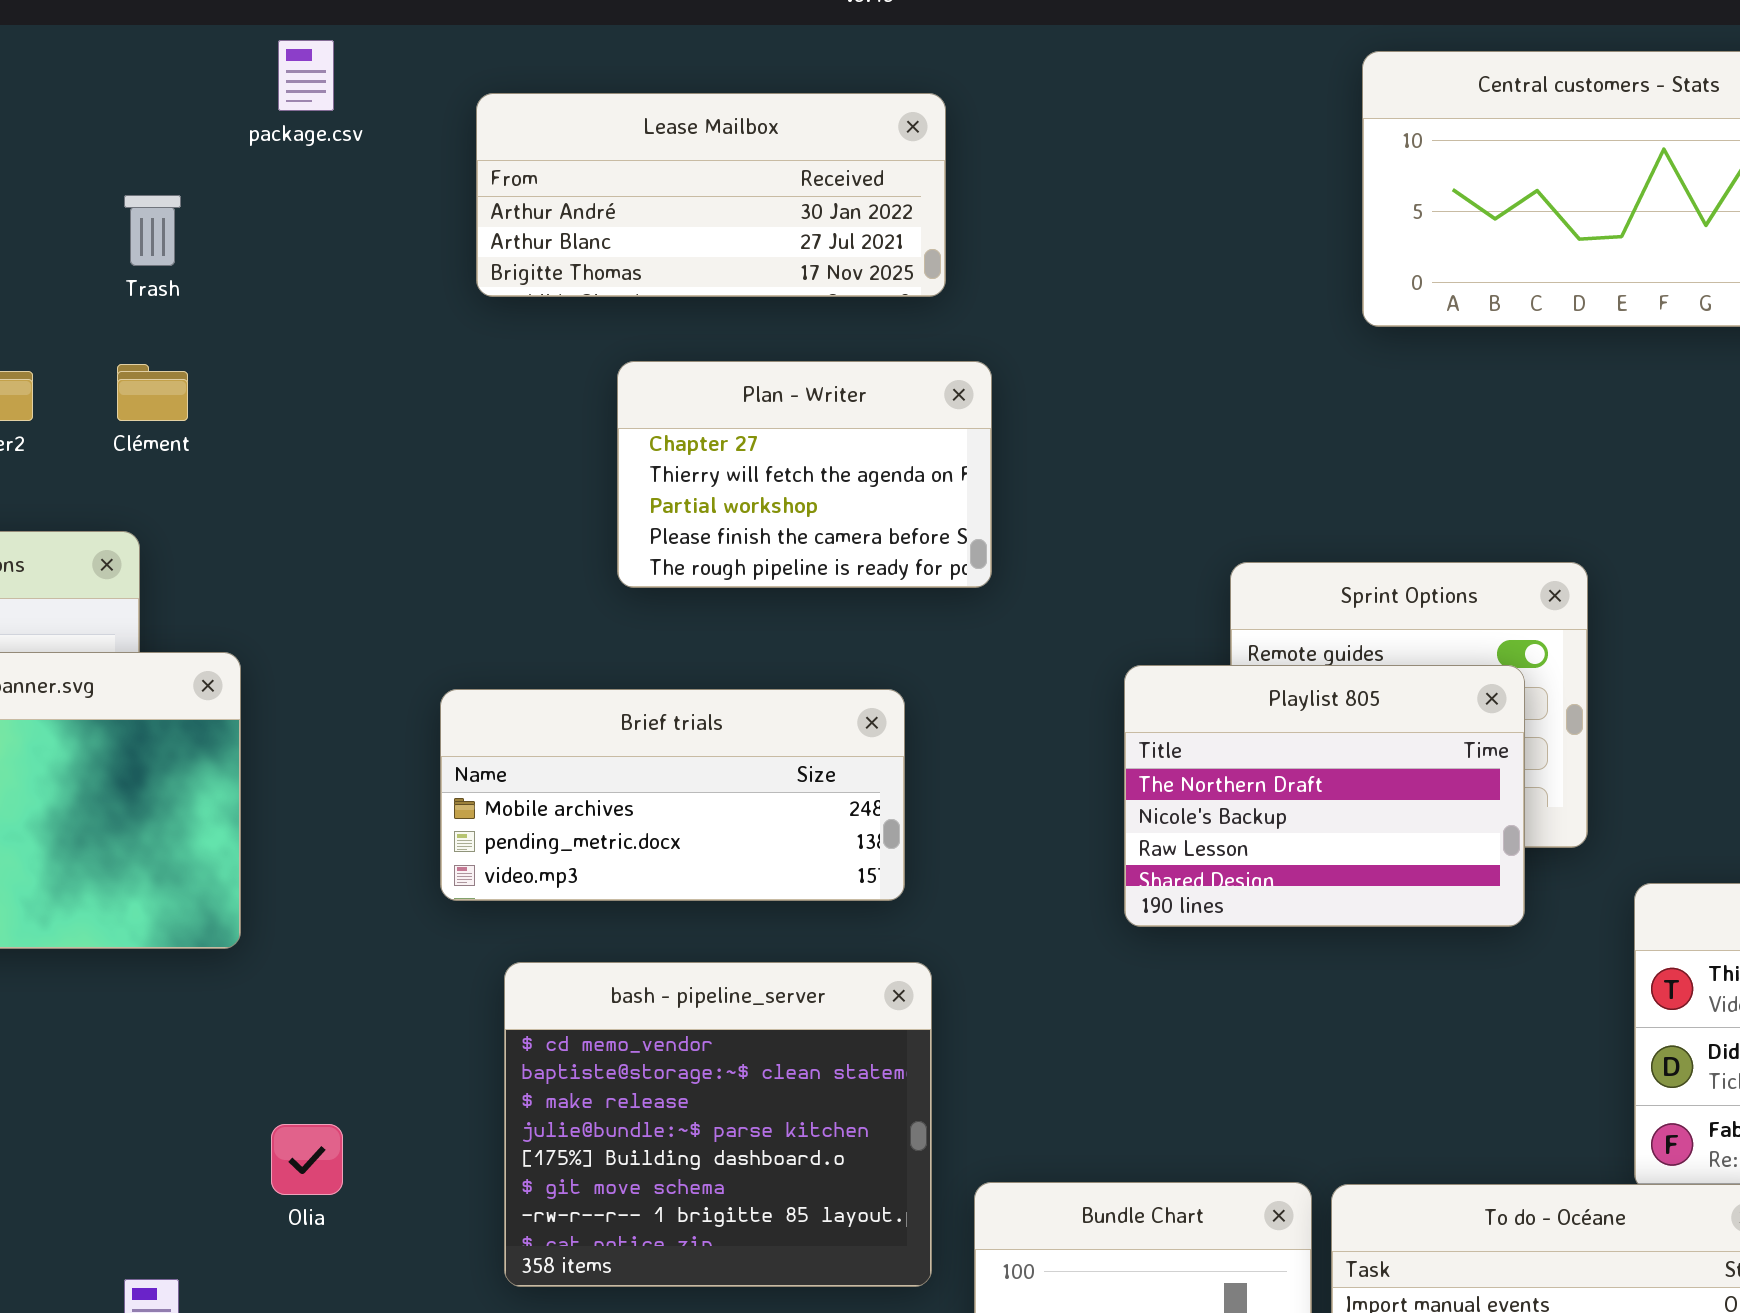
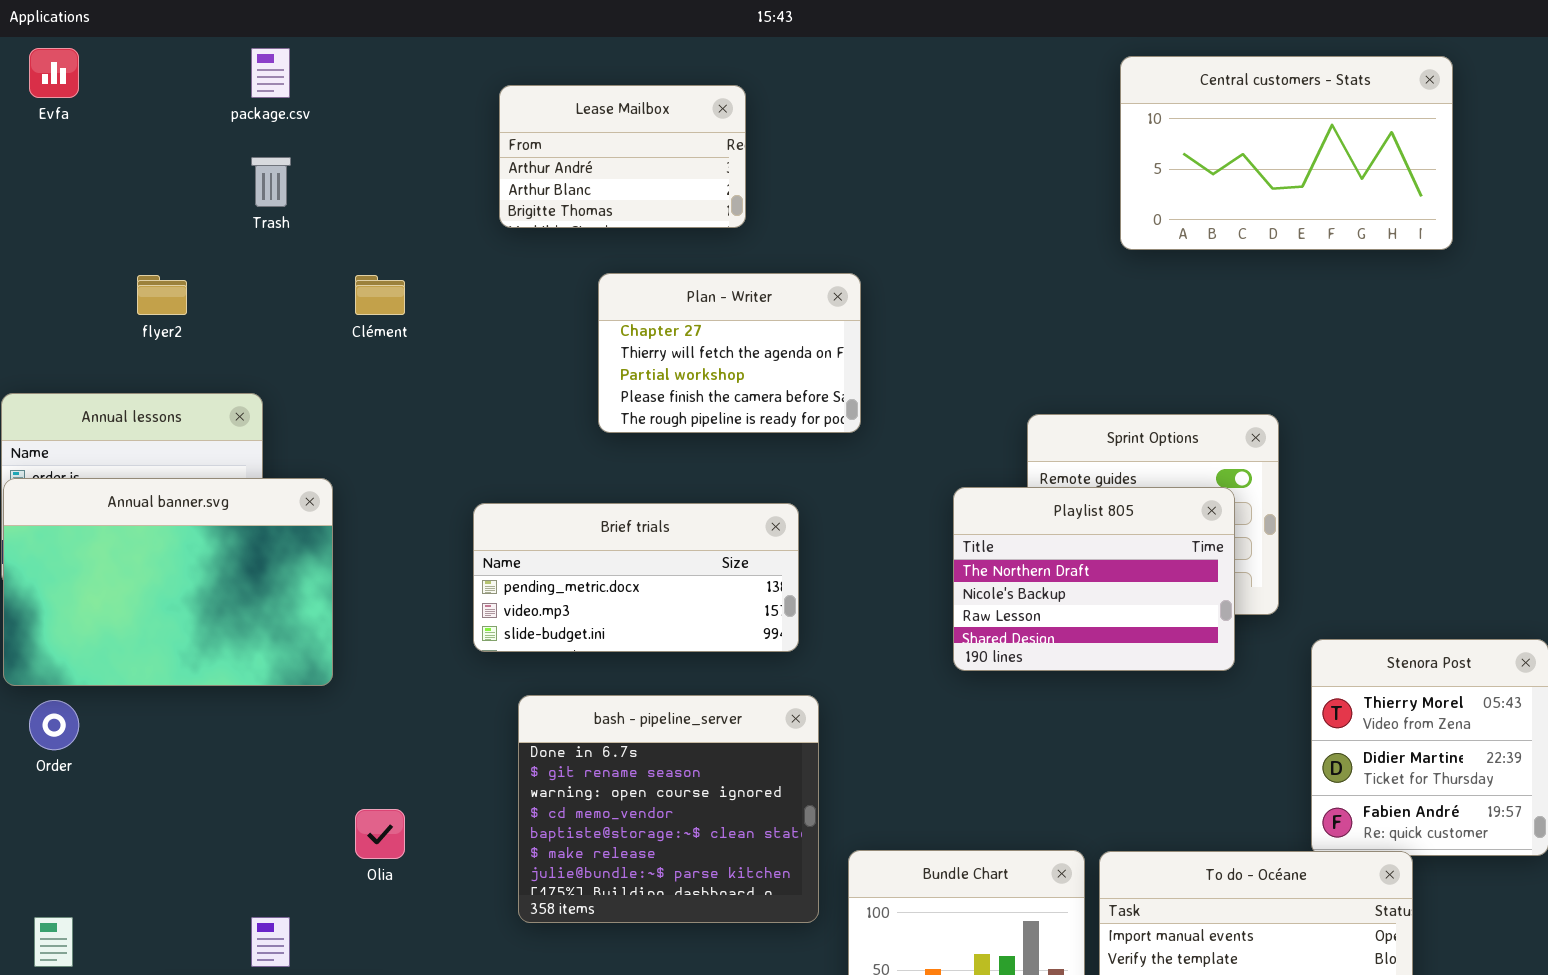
package.csv: [278,40,334,111] -> [251,48,290,98], moved
Lease Mailbox: [476,93,946,297] -> [499,85,746,228], resized
Clément: [117,364,188,421] -> [355,275,405,315], moved
Brief trials: [440,689,905,901] -> [473,503,799,652], scrolled down 1 row
bash - pipeline_server: [504,962,932,1287] -> [518,695,819,923], scrolled up 3 rows

